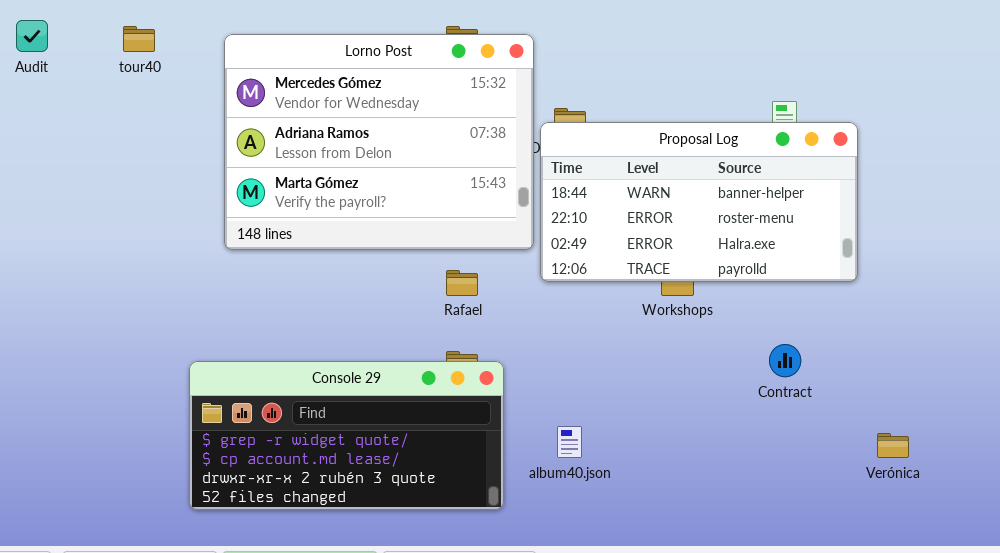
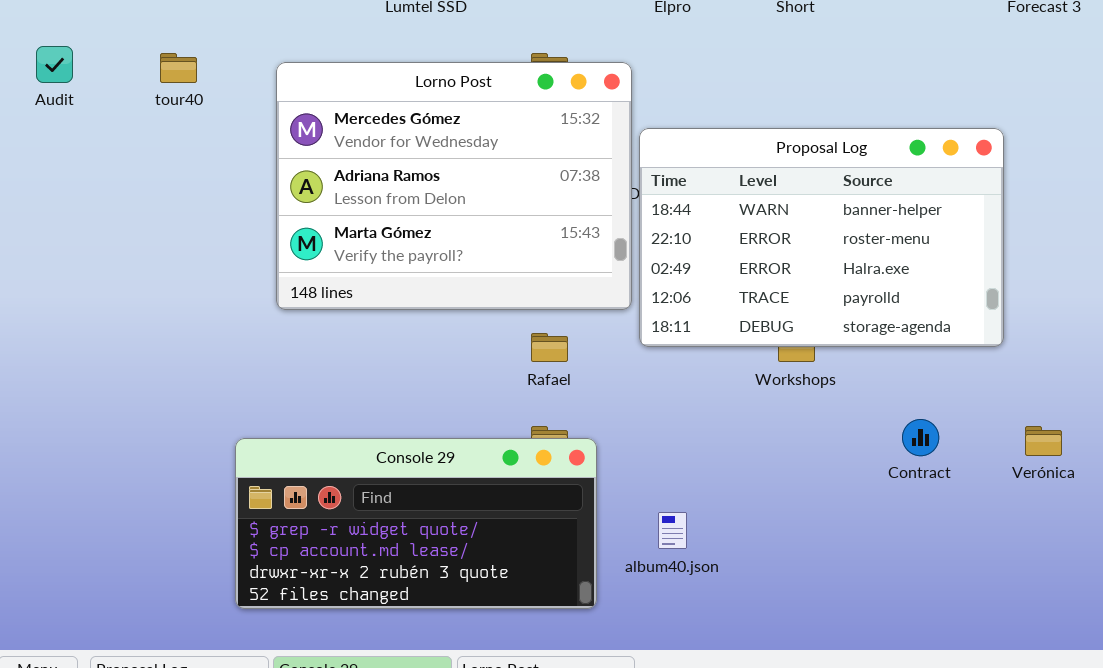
Proposal Log: [540,122,858,282] -> [639,128,1004,347], resized
Verónica: [877,433,909,458] -> [1025,426,1062,456], moved

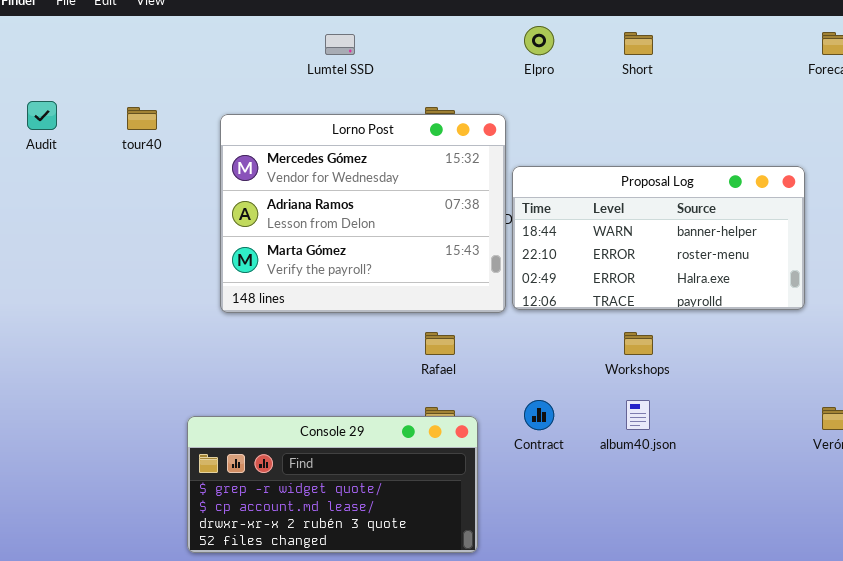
Proposal Log: [639,128,1004,347] -> [512,166,805,310], resized
Contract: [902,419,939,456] -> [524,400,554,430], moved
album40.json: [658,512,687,549] -> [626,400,650,430], moved

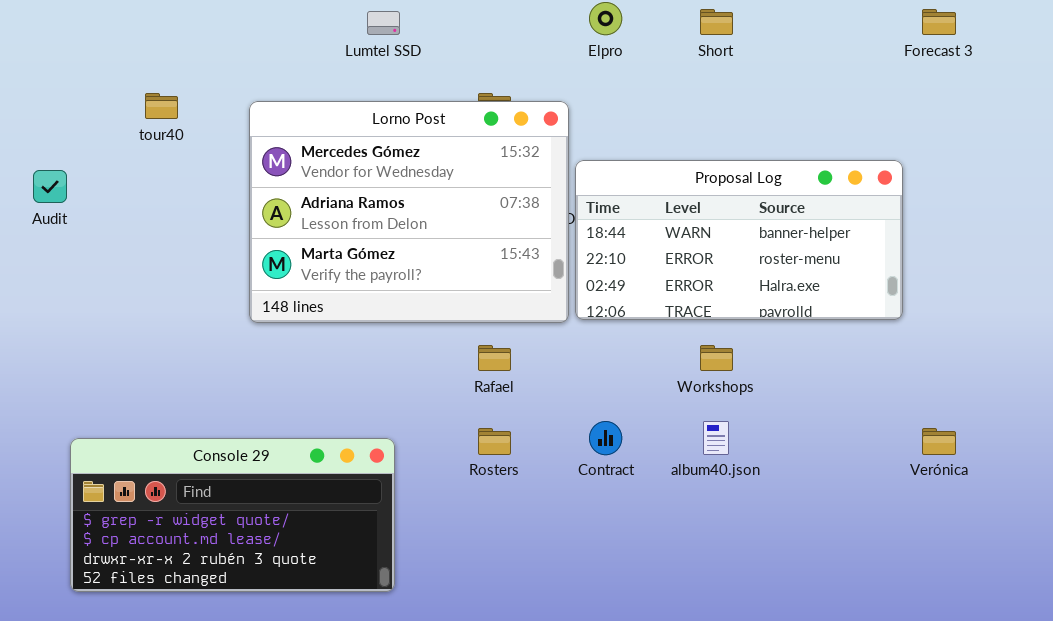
Audit: [27,101,57,130] -> [33,170,67,203], moved
Console 29: [187,416,478,553] -> [70,438,395,592], moved

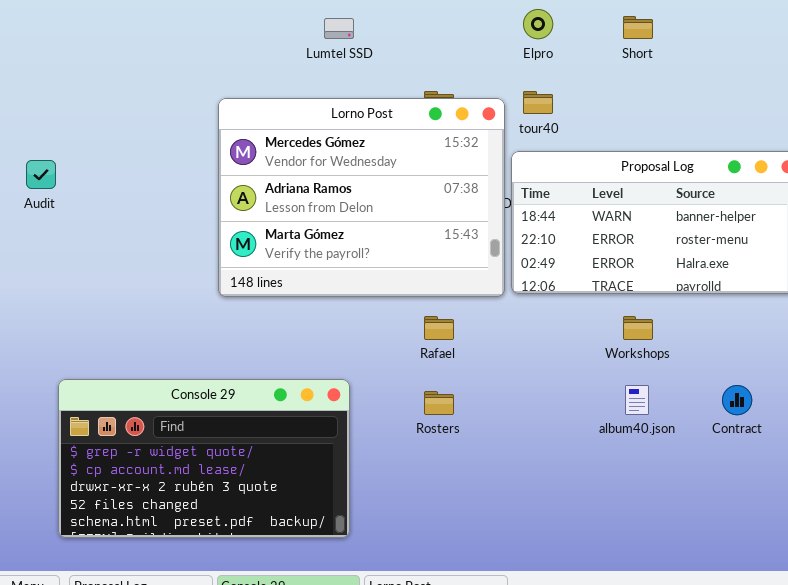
tour40: [145,93,178,119] -> [523,91,553,114], moved
Contract: [589,421,622,455] -> [722,385,752,415], moved
Console 29: [70,438,395,592] -> [58,379,350,538], resized

